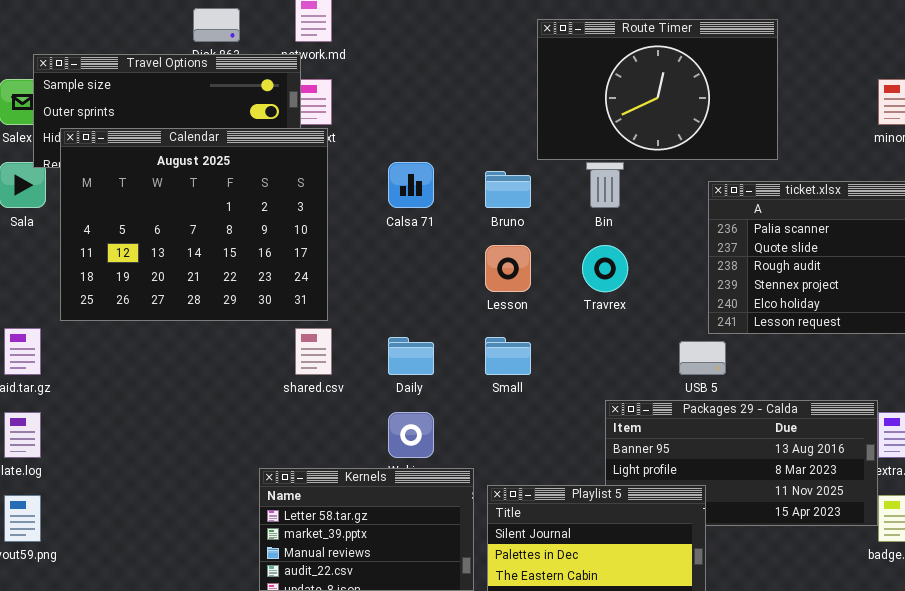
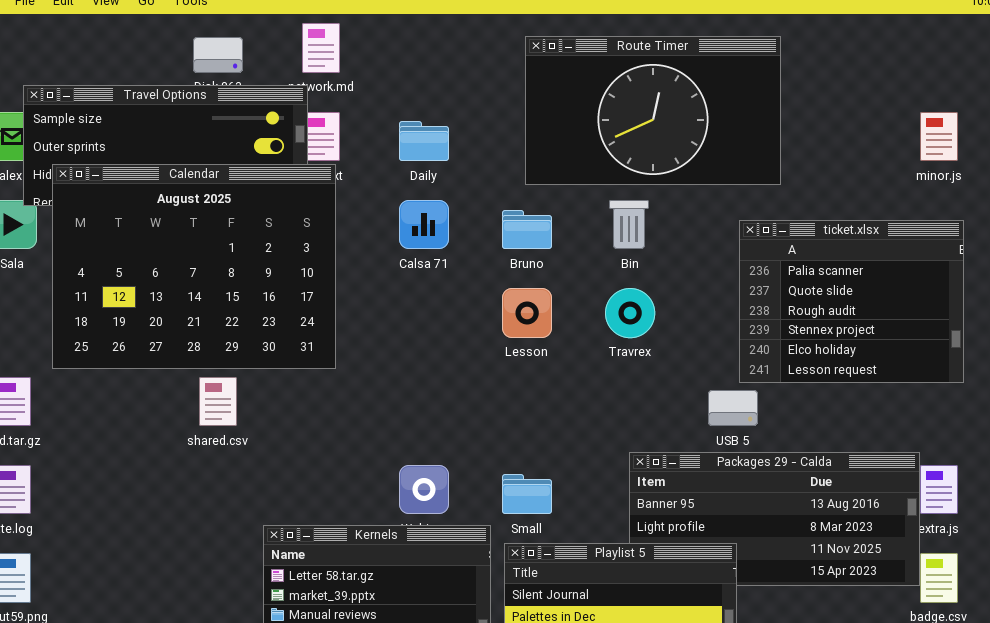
Route Timer: [537,19,778,160] -> [525,36,781,185], moved
shared.csv: [295,328,332,375] -> [199,377,237,426], moved
Daily: [388,337,434,375] -> [399,121,449,161], moved
Small: [485,337,531,375] -> [502,474,552,514], moved

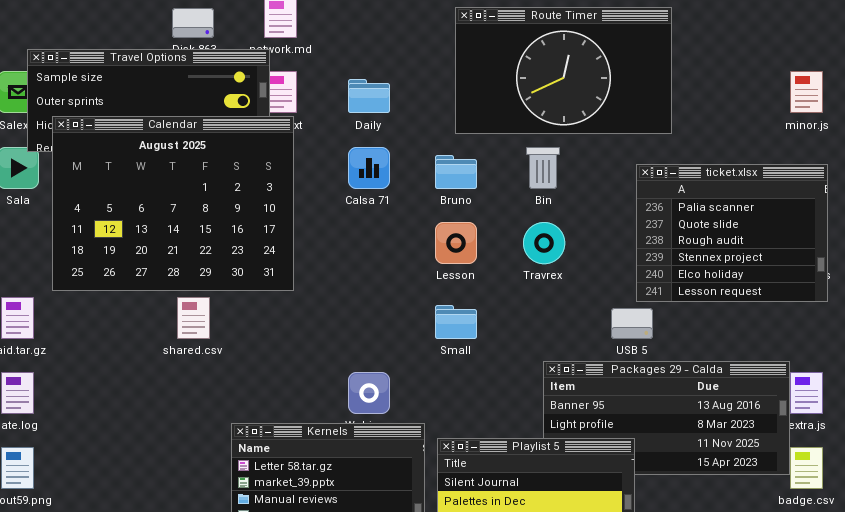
Small: [502,474,552,514] -> [435,305,477,339], moved

